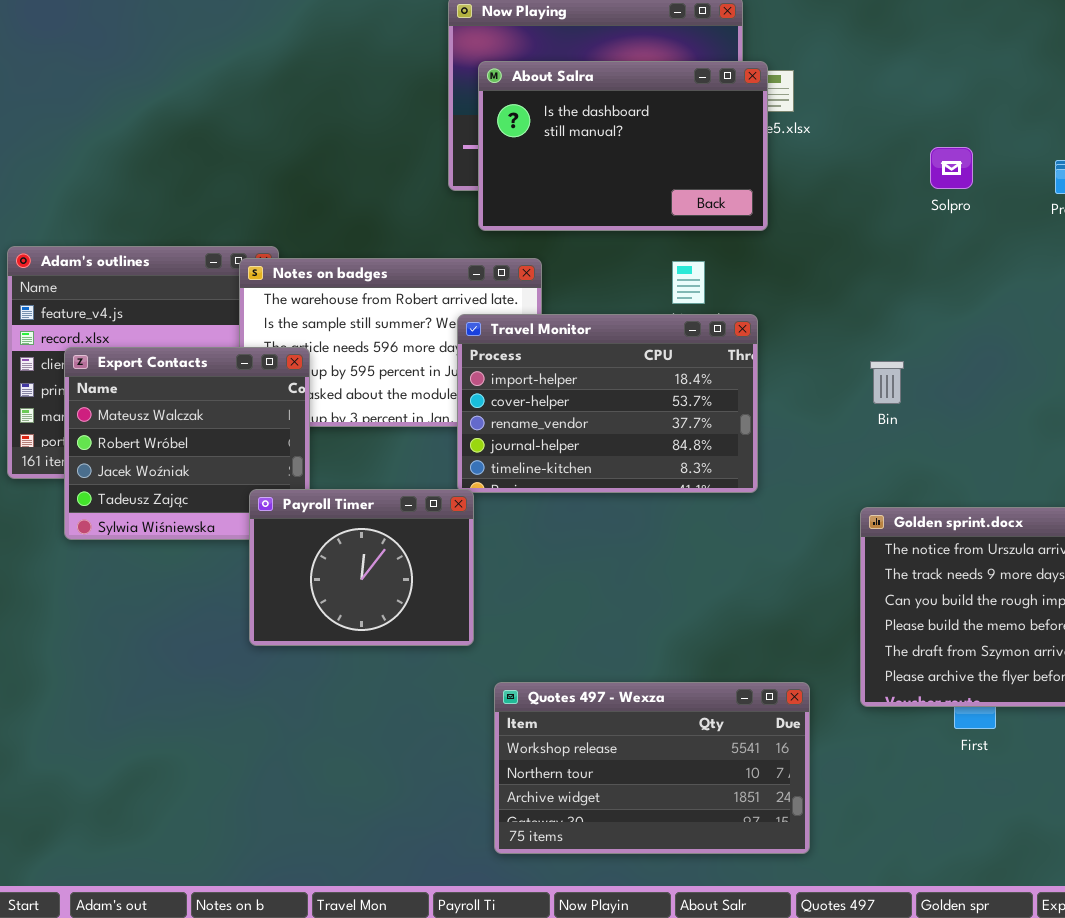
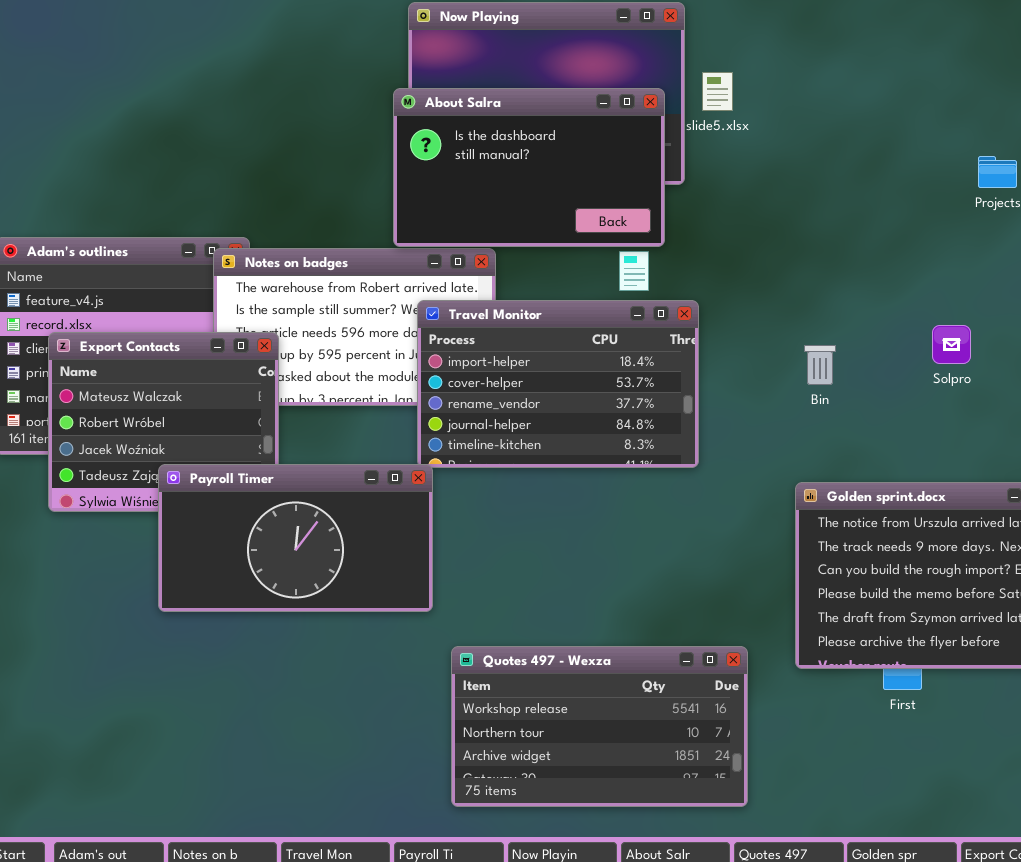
About Salra: [478,61,768,231] -> [393,88,665,247], moved
Solpro: [930,147,973,189] -> [932,325,971,364], moved
Payroll Timer: [249,489,474,646] -> [158,464,433,612], resized

